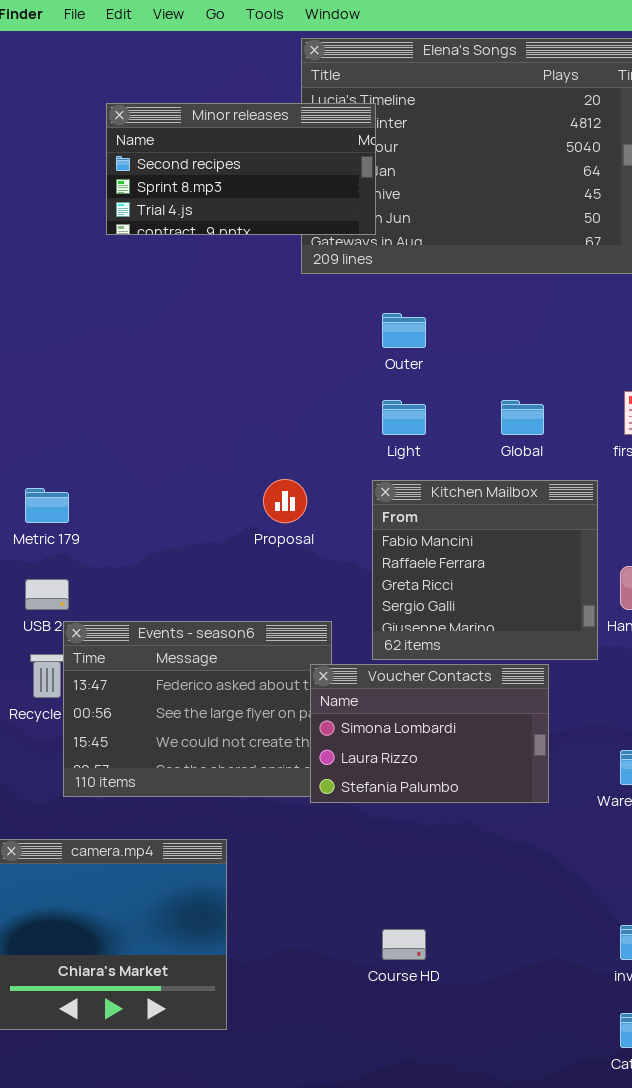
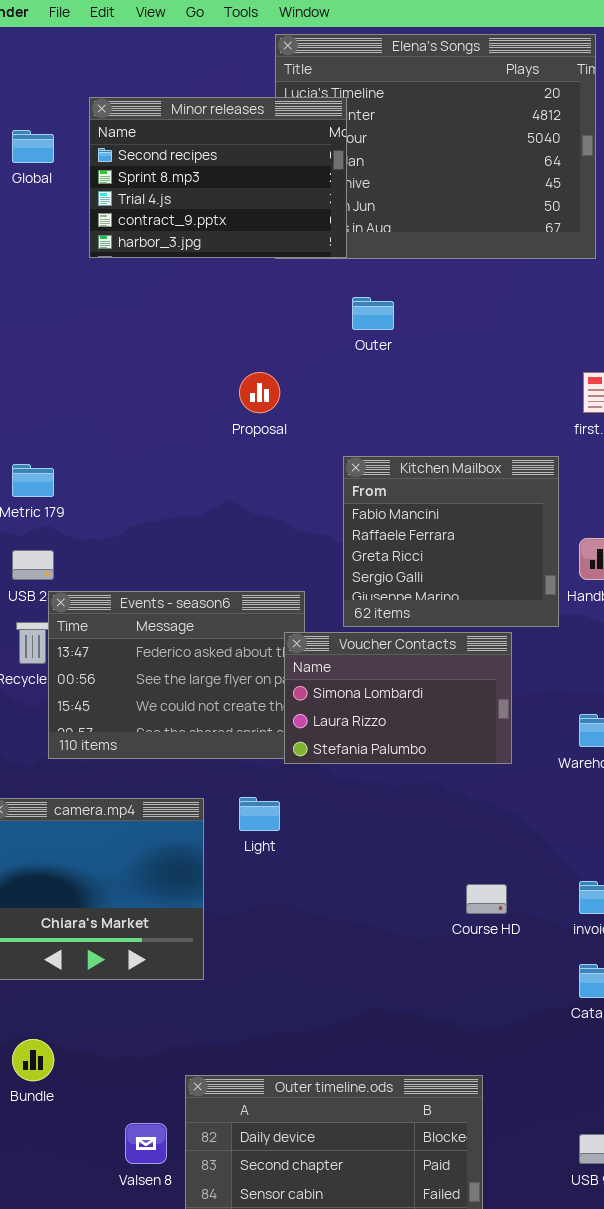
Minor releases: [106,103,376,235] -> [89,97,347,258], resized
Light: [382,400,426,435] -> [239,797,280,831], moved
Global: [501,400,544,435] -> [12,130,54,163], moved
Proposal: [263,479,307,523] -> [239,372,280,413], moved
Course HD: [382,929,426,960] -> [466,884,507,914], moved

